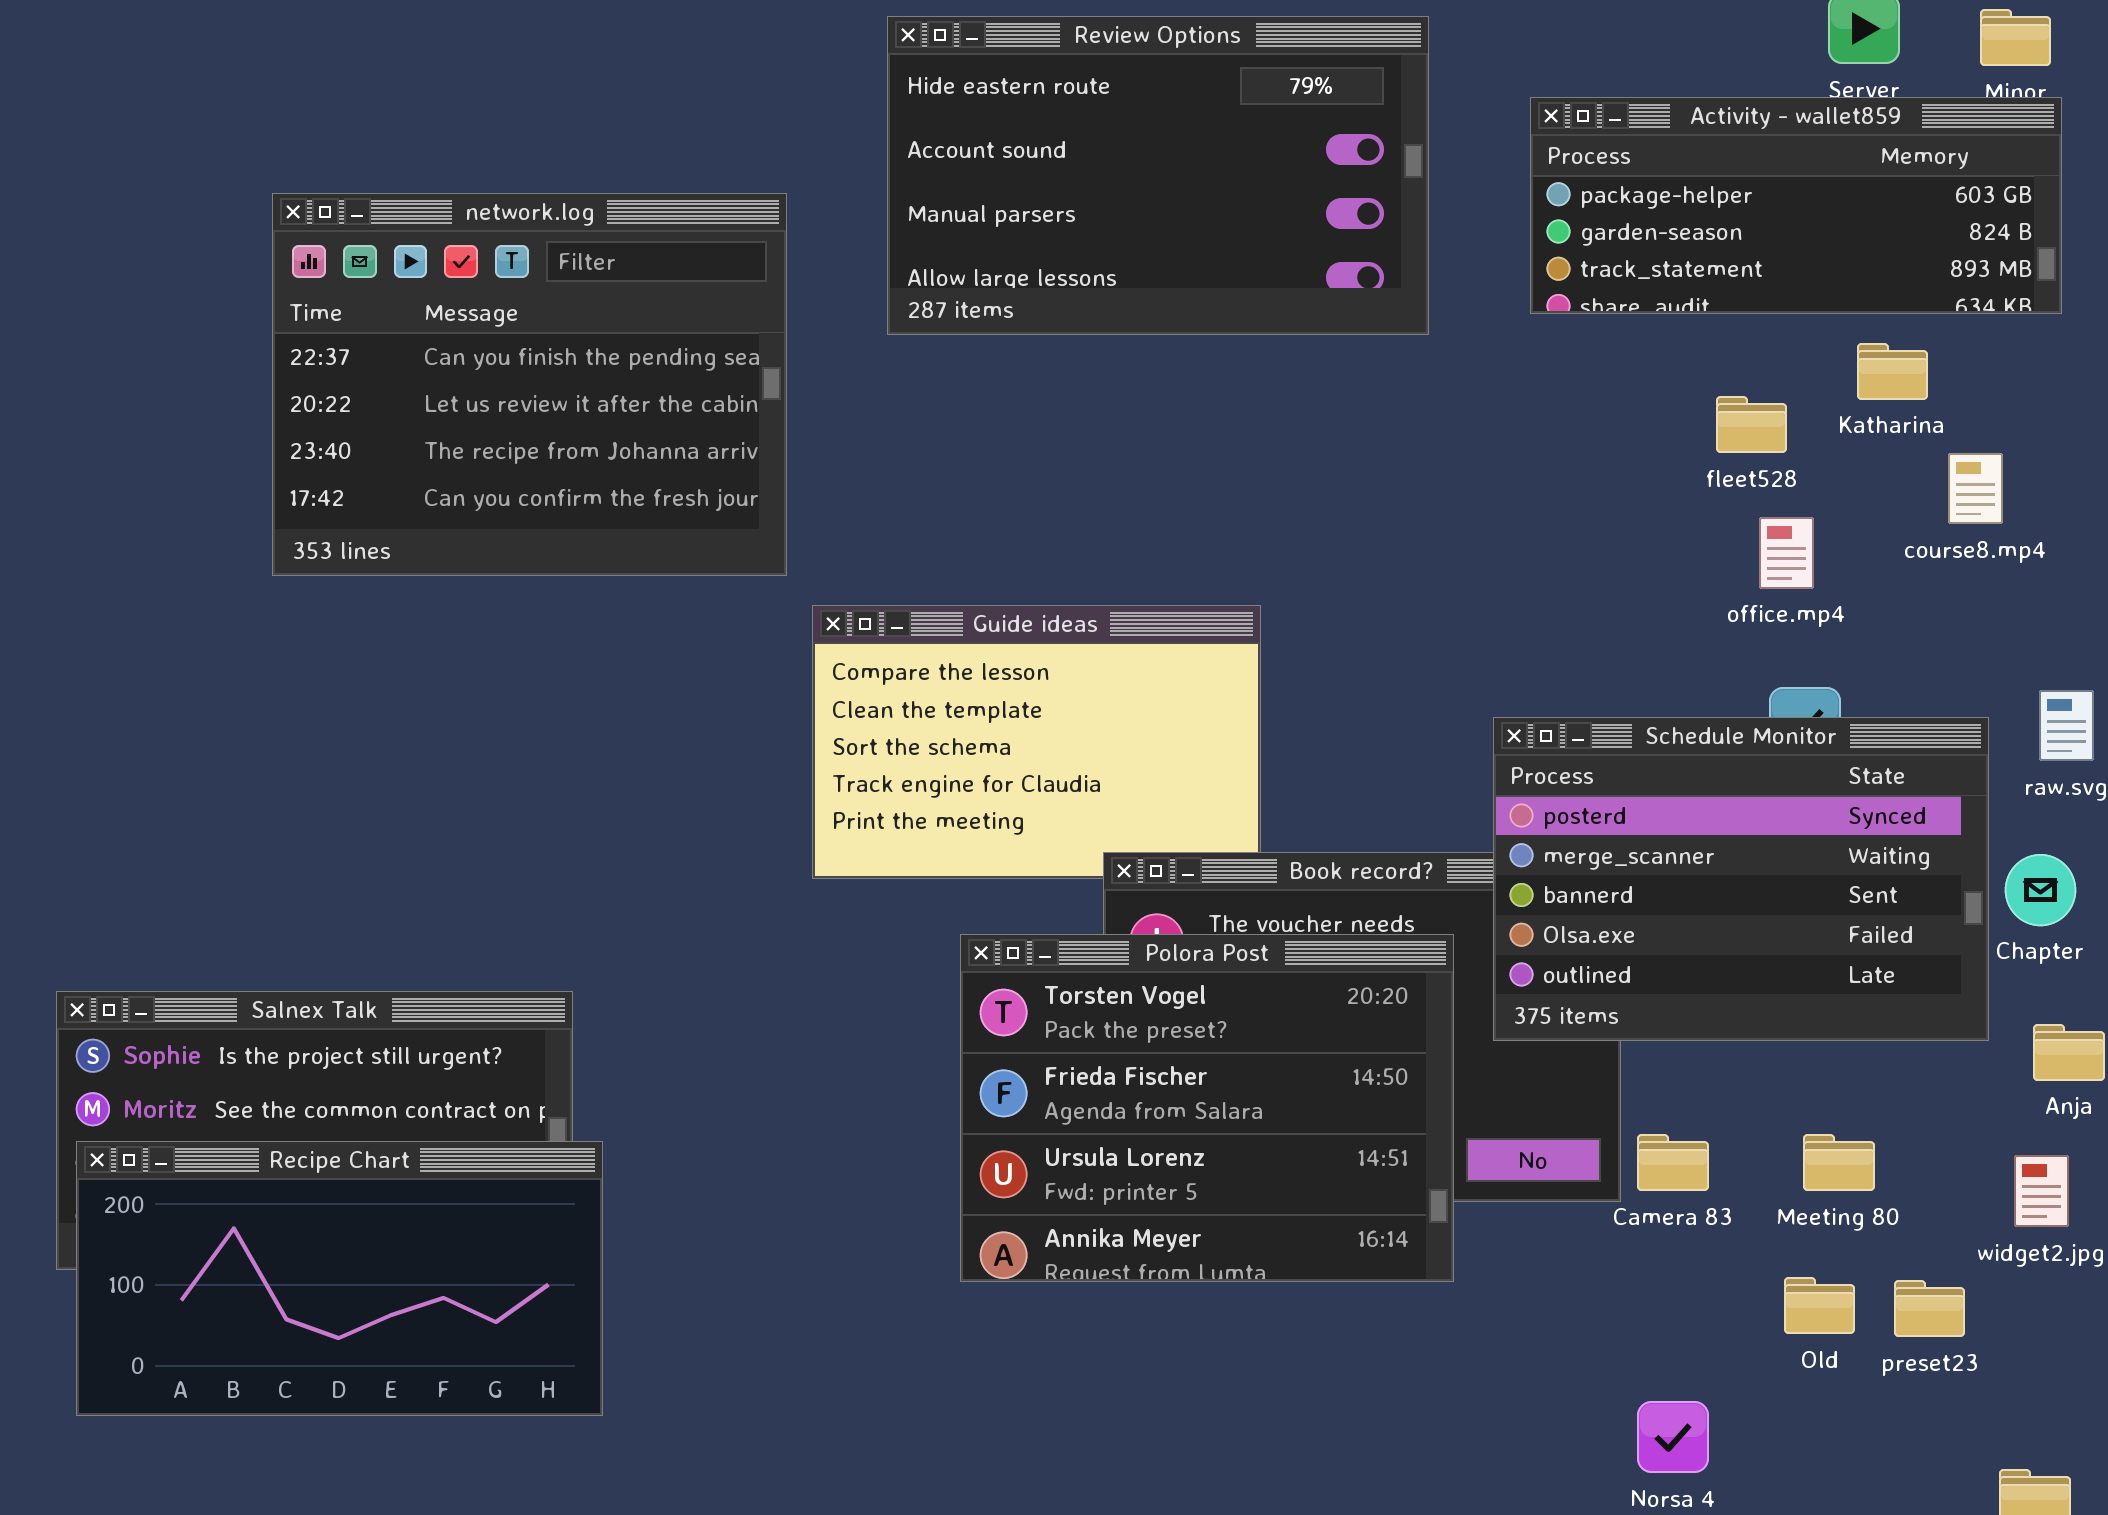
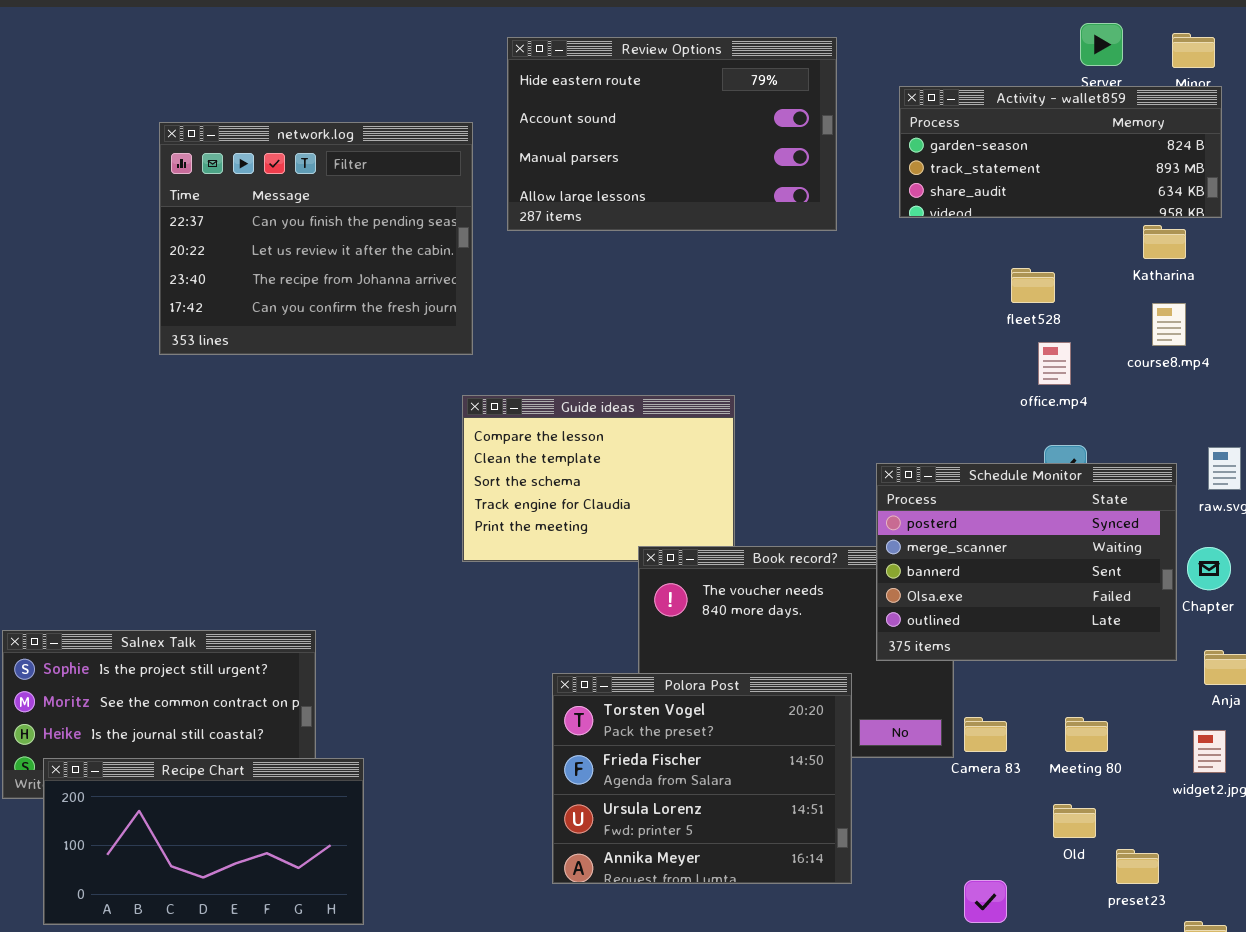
Activity - wallet859: [1530,97,2062,314] -> [899,86,1222,218], scrolled down 1 row
network.log: [272,193,787,576] -> [159,122,473,355], moved
Katharina: [1857,343,1928,400] -> [1143,225,1186,259], moved
Polora Post: [960,934,1454,1282] -> [552,673,852,884], moved
Recipe Chart: [76,1141,603,1416] -> [43,758,364,925], moved
preset23: [1894,1280,1965,1337] -> [1116,849,1159,884], moved

